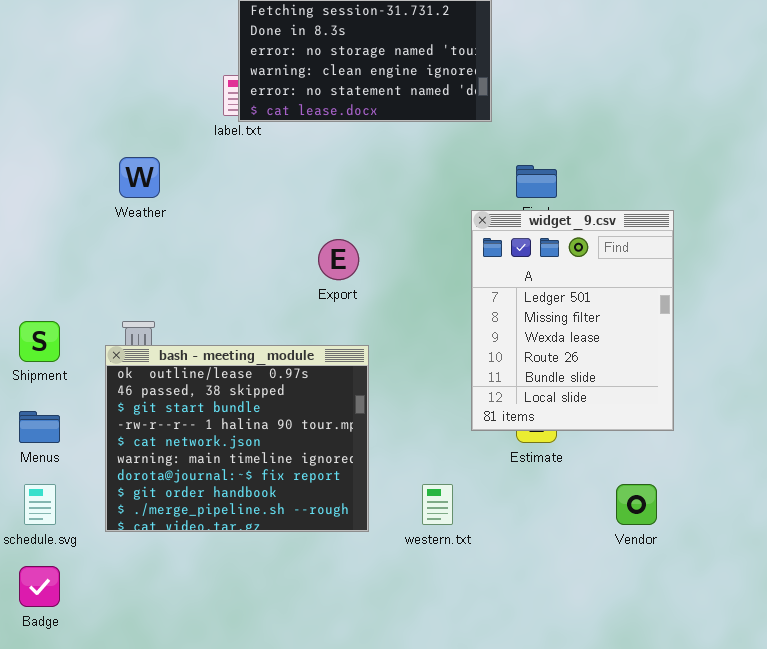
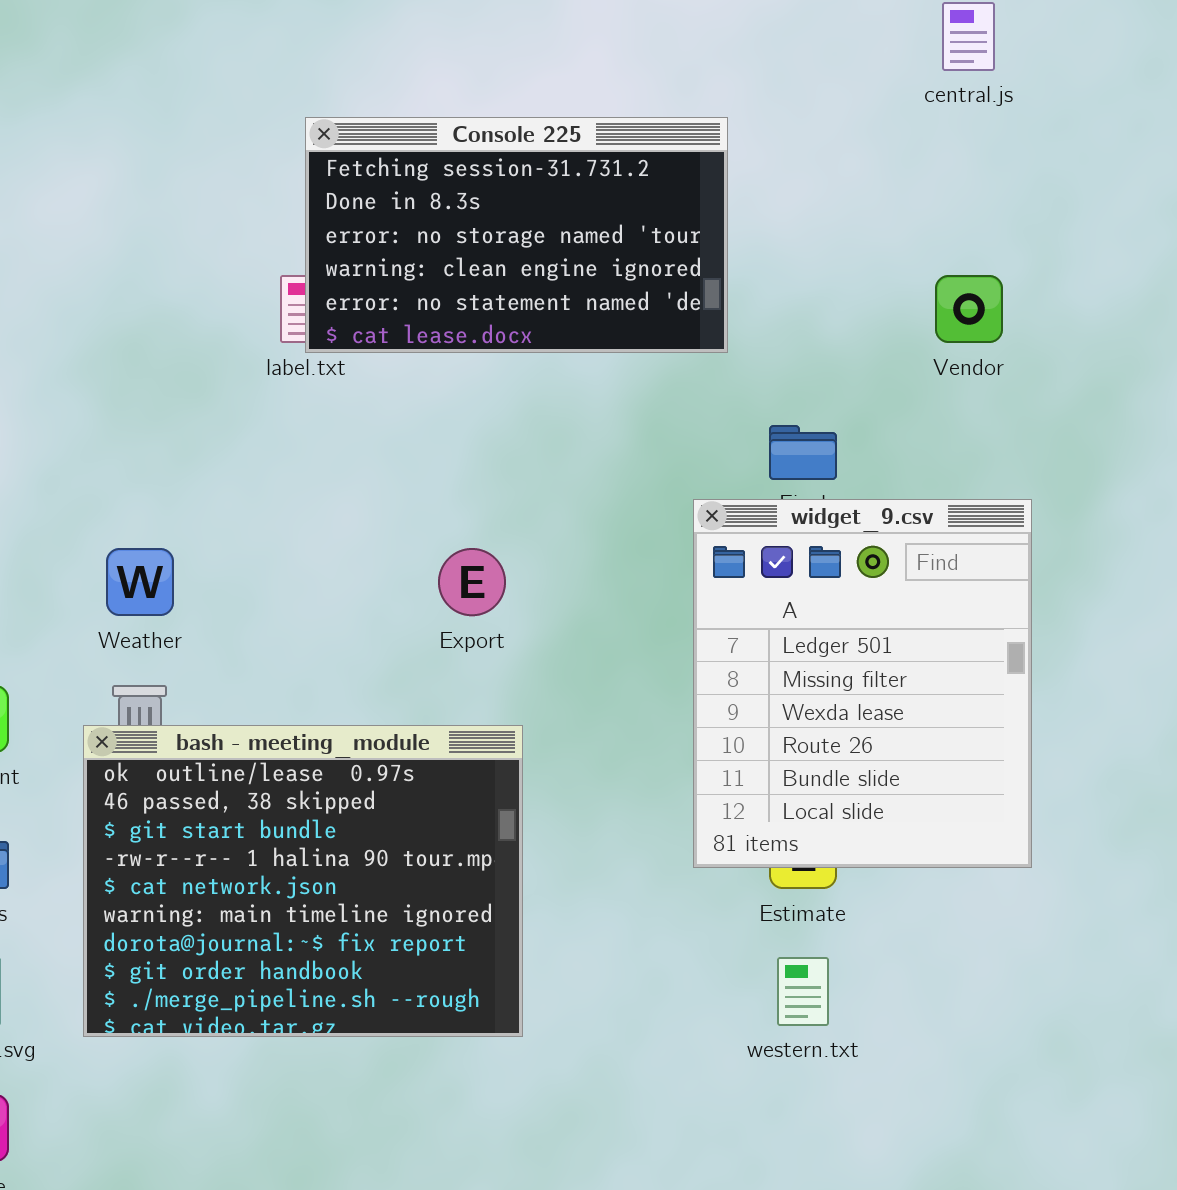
Weather: [119,157,160,198] -> [106,548,174,616], moved
western.txt: [422,484,453,525] -> [777,957,829,1026], moved
Vendor: [616,484,657,525] -> [935,275,1003,343], moved

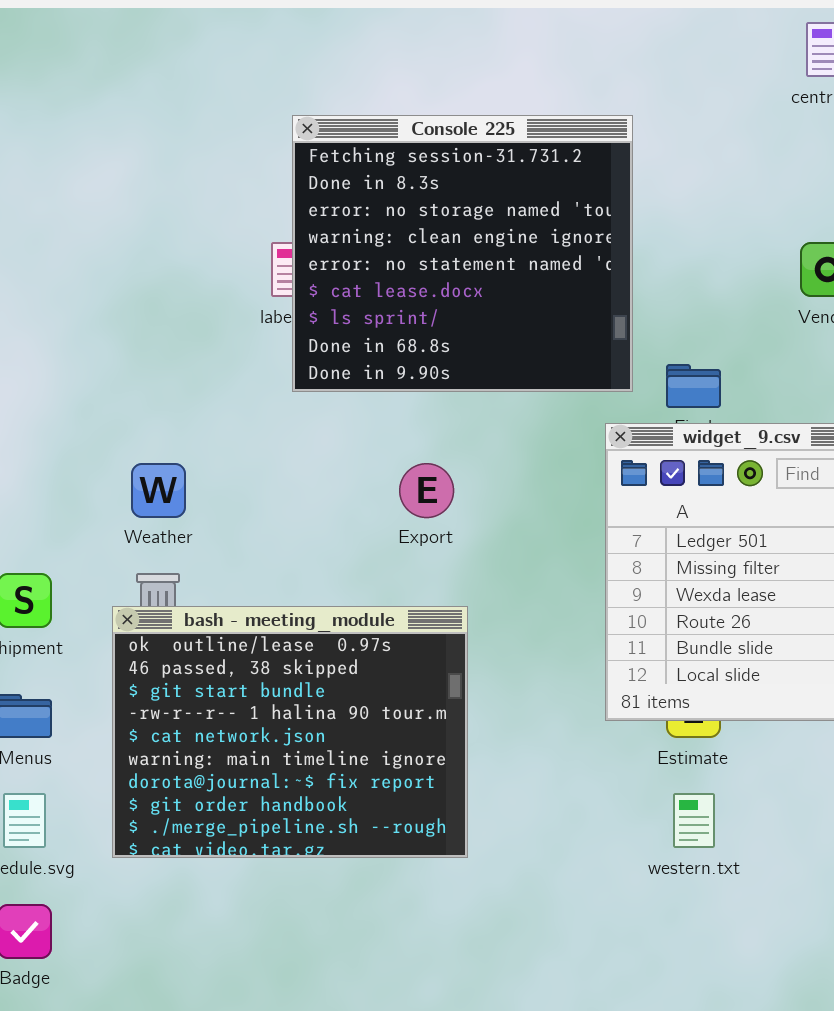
Console 225: [305,117,728,353] -> [292,115,633,392], resized

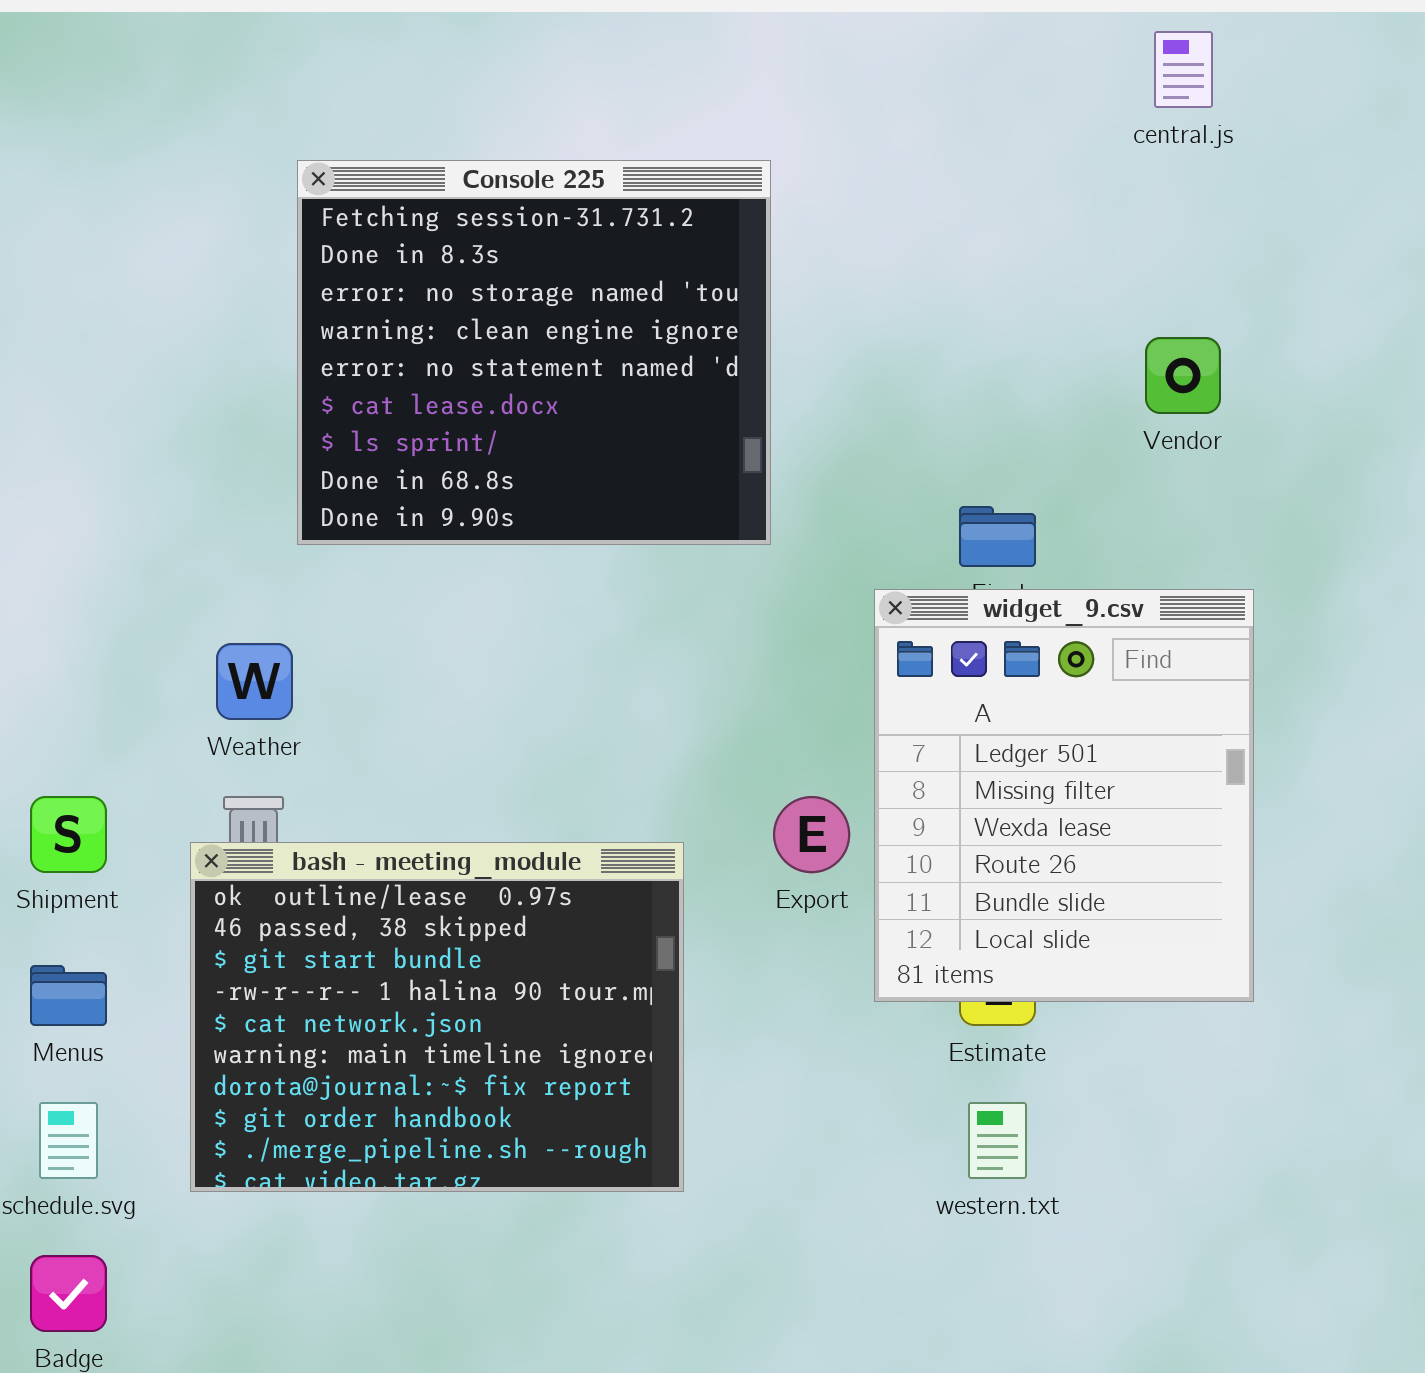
Console 225: [292,115,633,392] -> [297,160,771,545], moved
Export: [399,463,454,518] -> [773,796,850,873], moved

